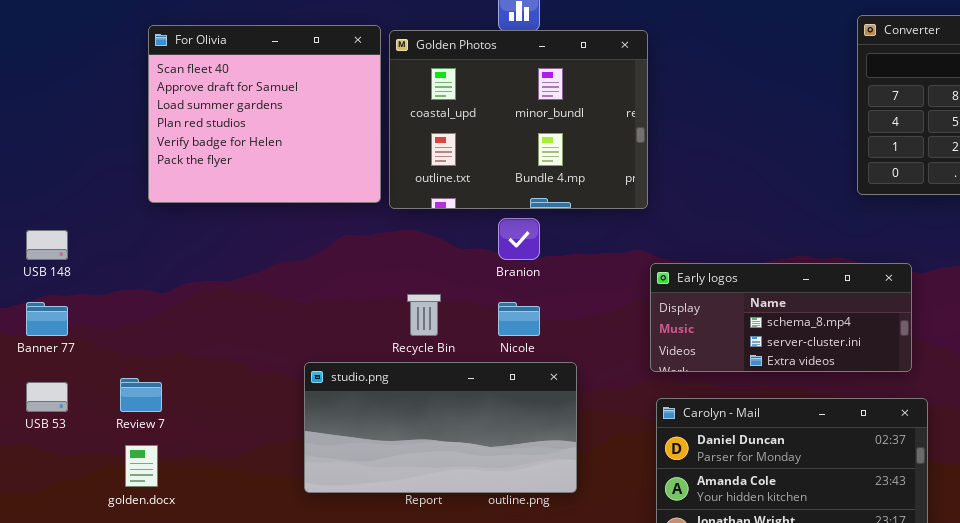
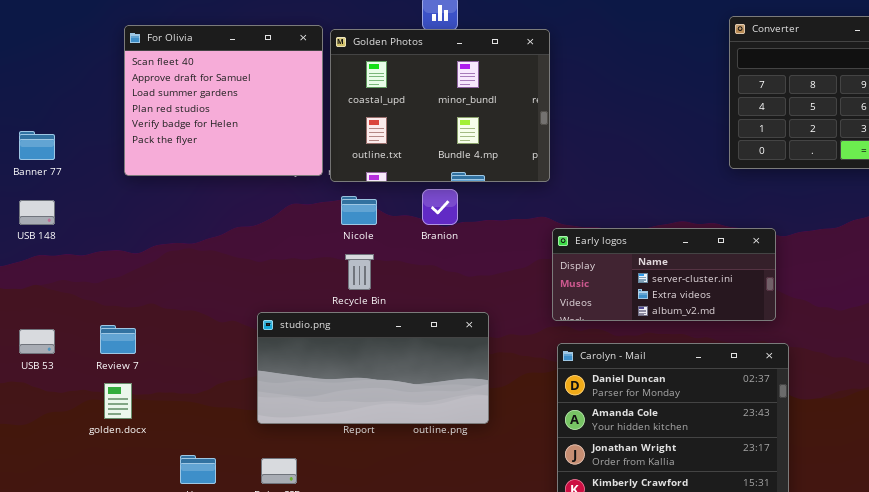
Early logos: [650,263,912,372] -> [552,228,776,321], scrolled down 1 row
Banner 77: [26,302,68,336] -> [19,131,55,160], moved
Nicole: [498,302,540,336] -> [341,196,377,225], moved

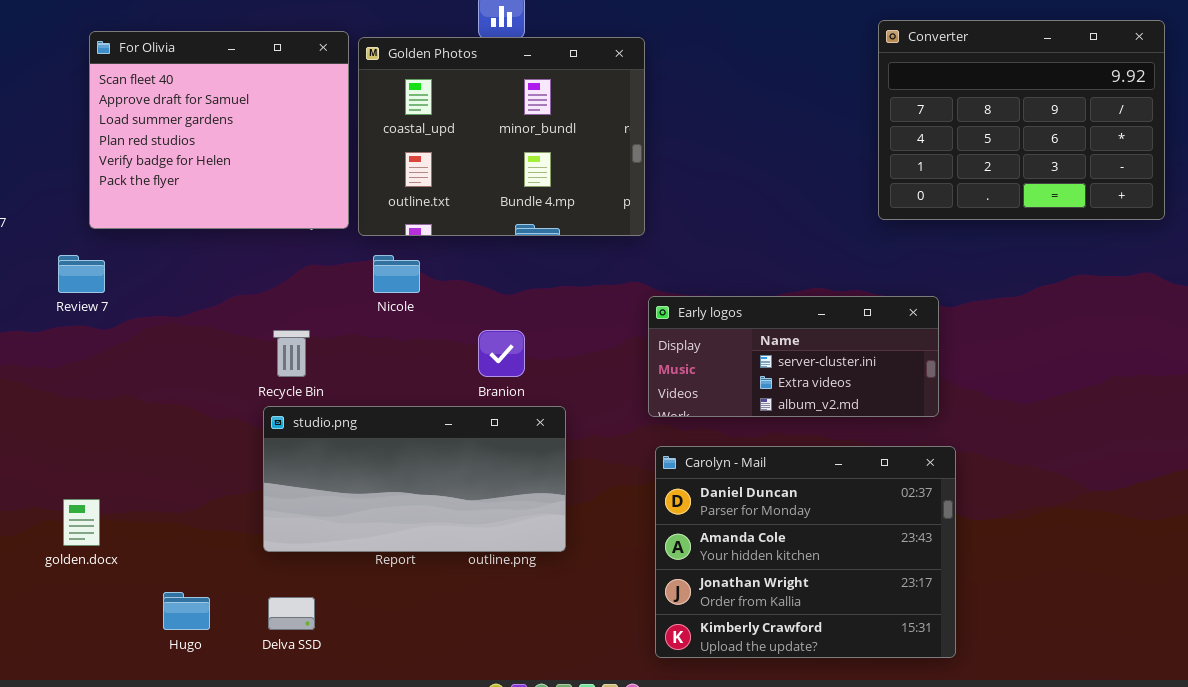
Branion: [422,189,458,225] -> [478,330,525,377], moved
Recycle Bin: [345,254,374,290] -> [273,330,310,377], moved
Review 7: [100,325,136,354] -> [58,255,105,293], moved

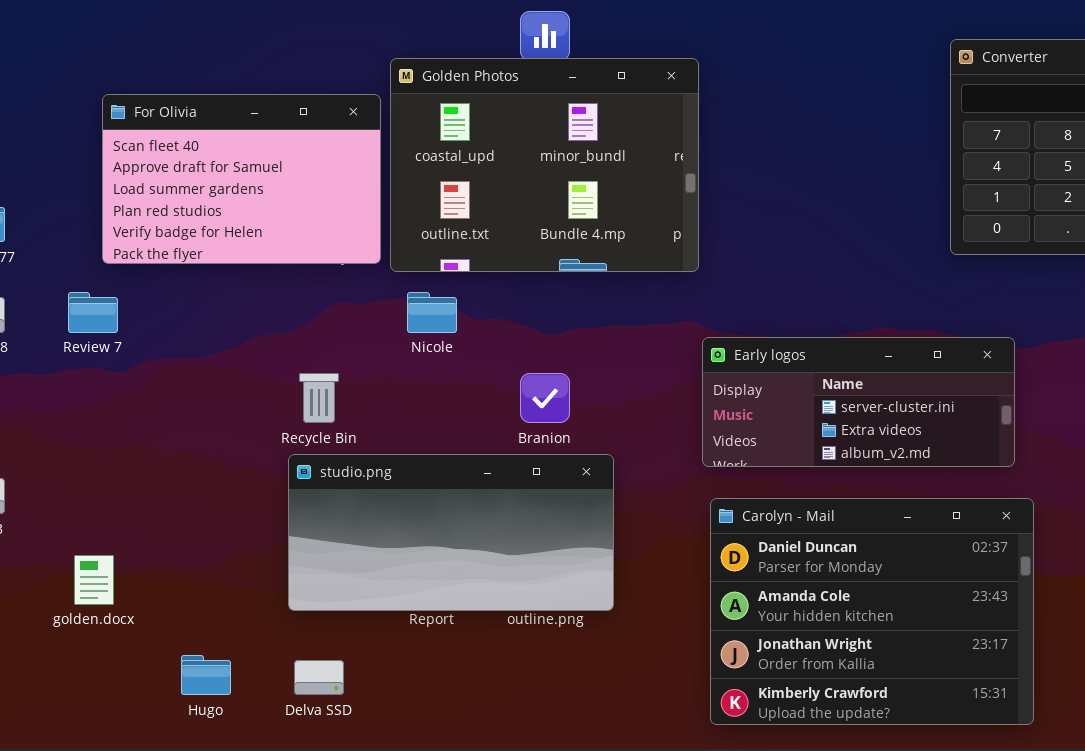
For Olivia: [89,31,349,229] -> [102,94,381,264], resized

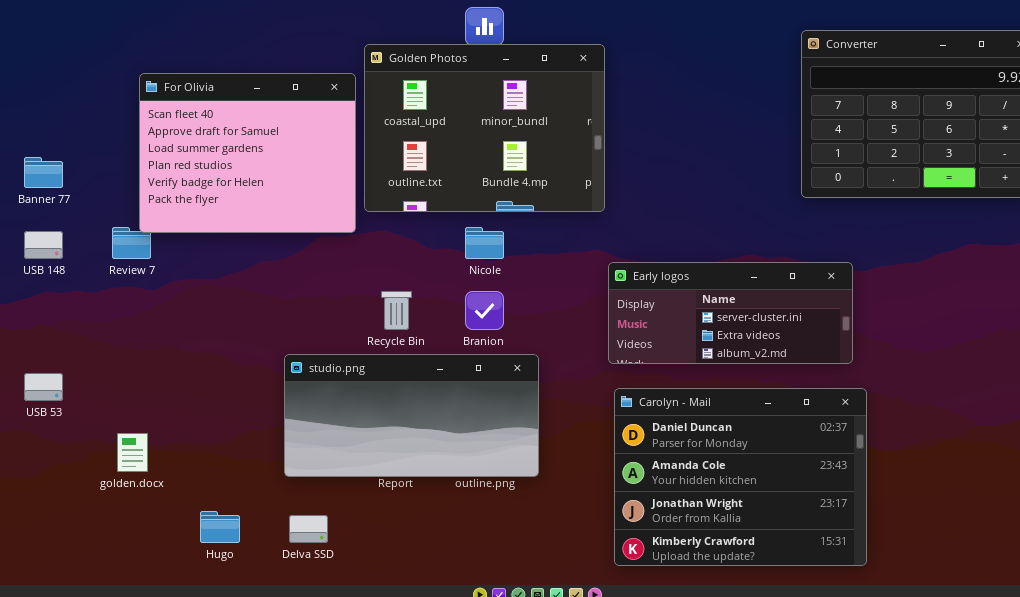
For Olivia: [102,94,381,264] -> [139,73,356,233], resized
Nicole: [407,292,457,333] -> [465,227,504,259], moved
Recycle Bin: [299,373,339,423] -> [381,291,412,330], moved

